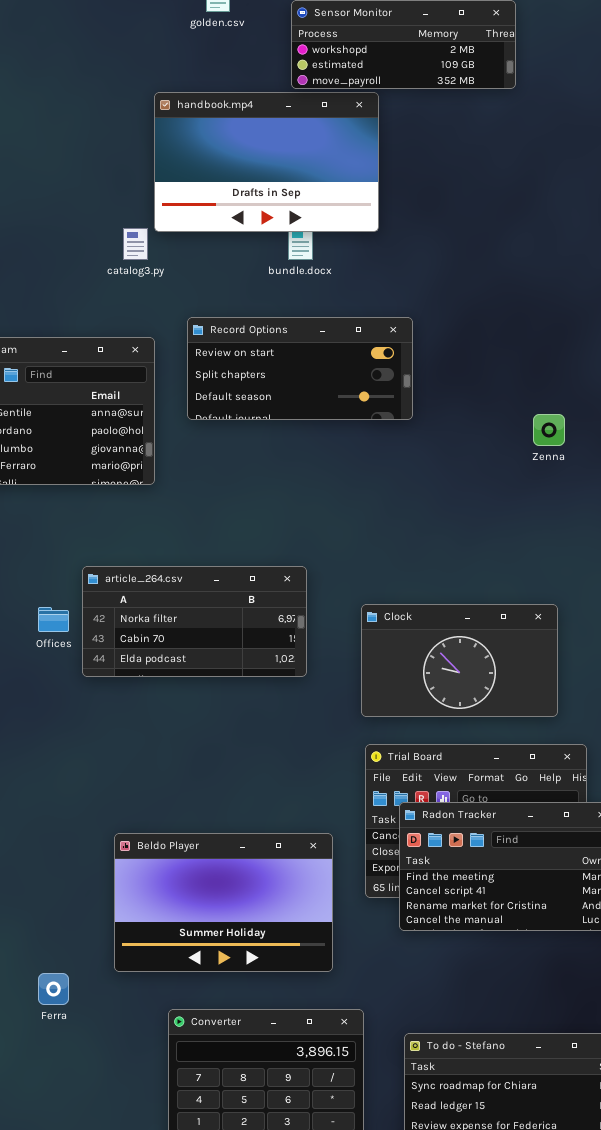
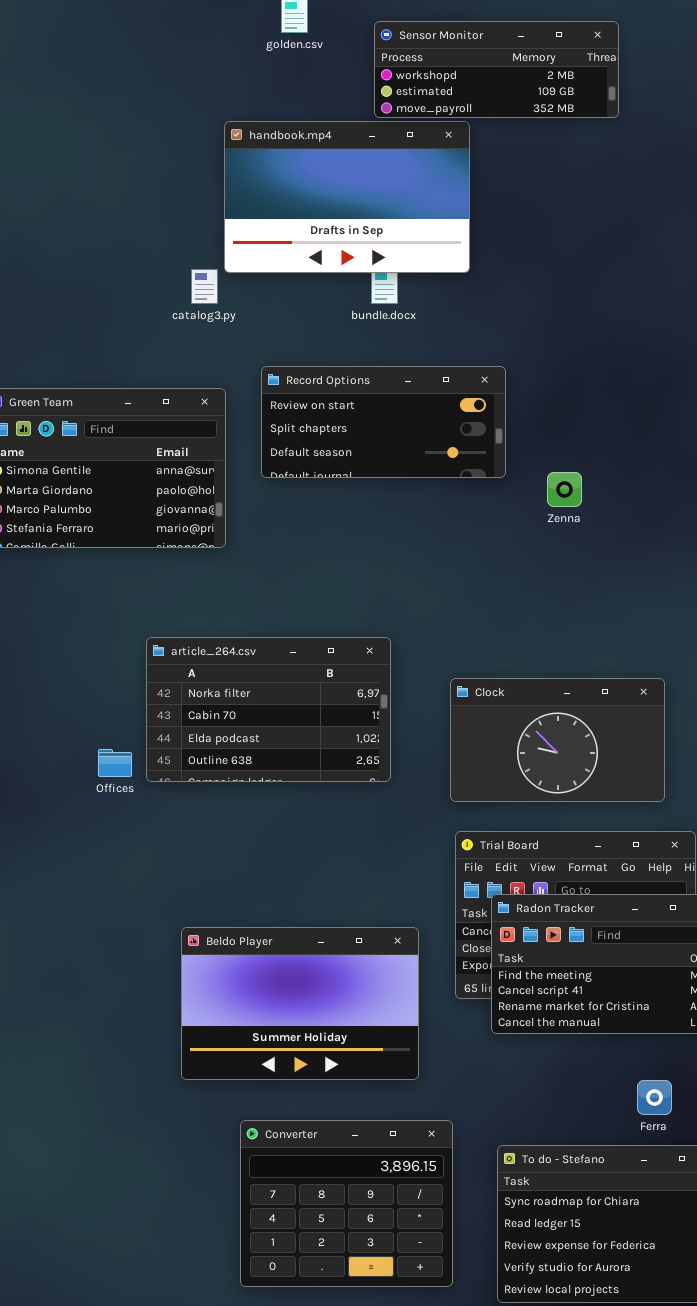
Zenna: [533,414,565,446] -> [547,472,582,507], moved
article_264.csv: [82,566,307,677] -> [146,637,391,782], resized
Offices: [38,607,69,632] -> [98,749,132,777], moved
Ferra: [38,973,69,1005] -> [637,1080,672,1115], moved

